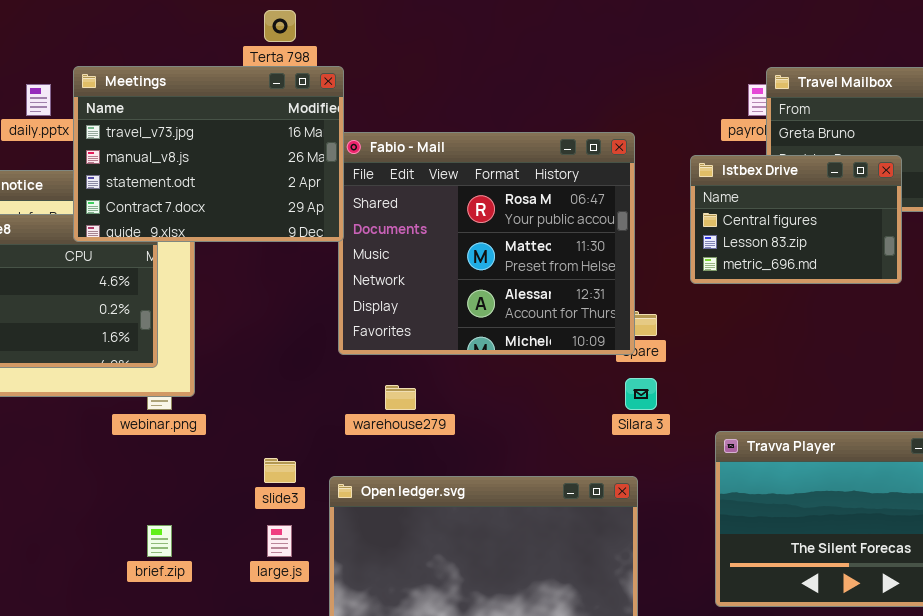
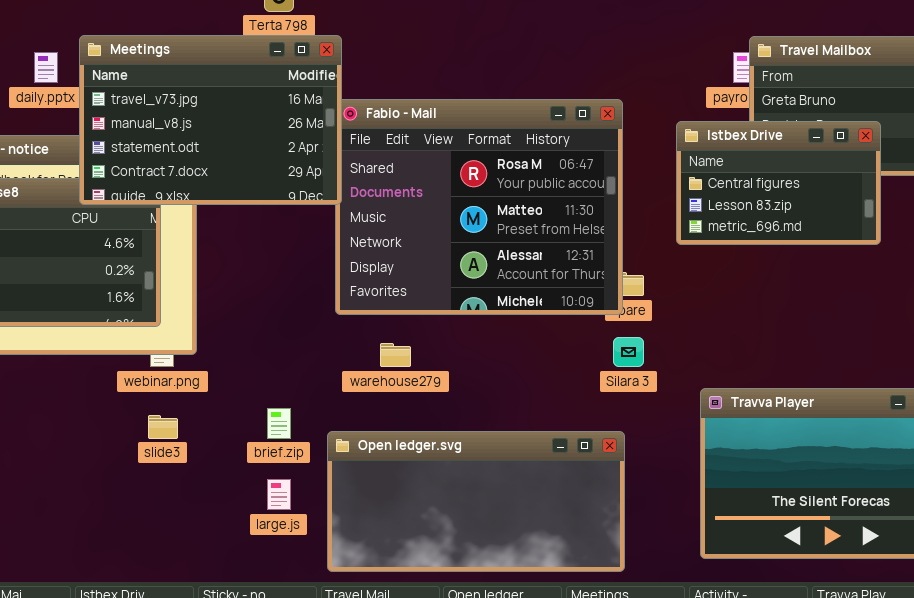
slide3: [264,458,296,483] -> [148,415,178,439], moved
brief.zip: [147,525,172,557] -> [267,408,291,439], moved

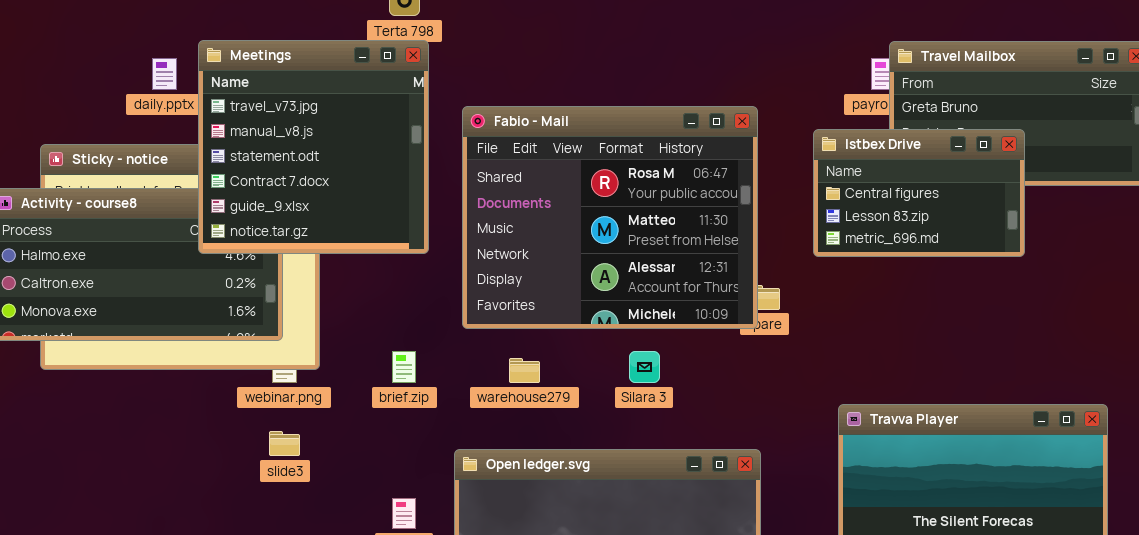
Meetings: [79,35,342,205] -> [198,40,429,254], resized
Silara 3: [613,337,644,367] -> [629,351,660,383], moved
brief.zip: [267,408,291,439] -> [392,351,416,383], moved

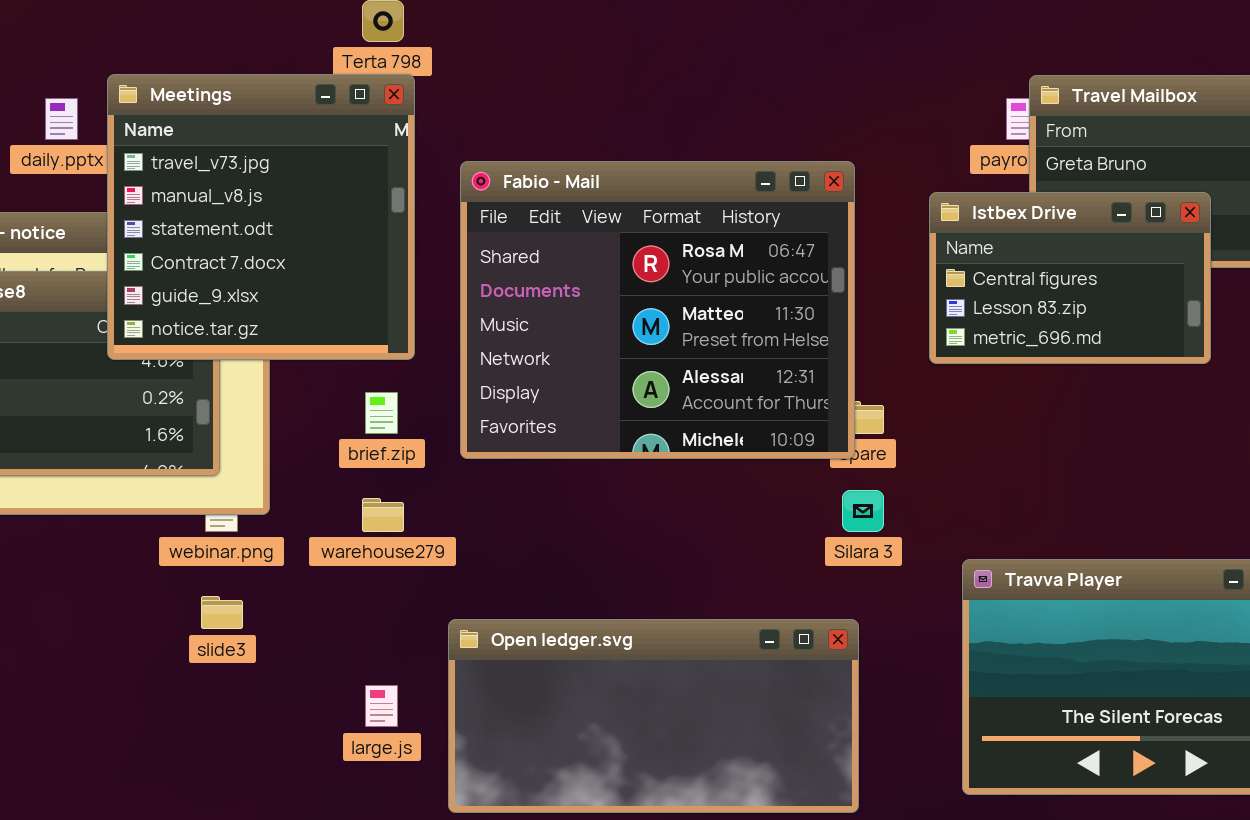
brief.zip: [392,351,416,383] -> [365,392,398,434], moved
Silara 3: [629,351,660,383] -> [842,490,884,532], moved
warehouse279: [509,358,540,383] -> [362,498,404,532], moved

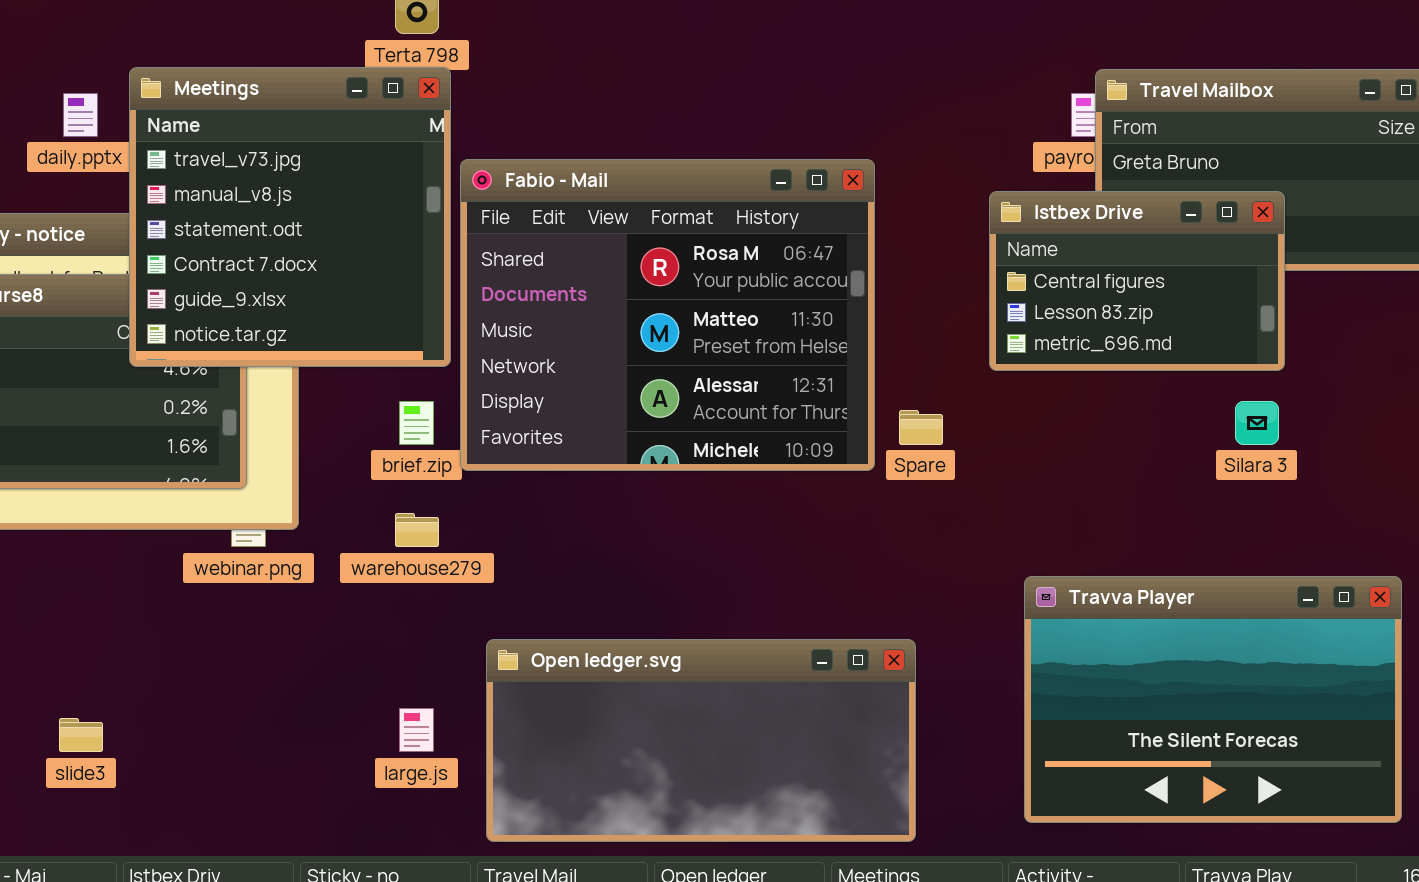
Fabio - Mail: [460,161,855,459] -> [460,159,875,471], moved
Silara 3: [842,490,884,532] -> [1235,401,1279,445], moved
slide3: [201,596,243,629] -> [59,718,103,752], moved

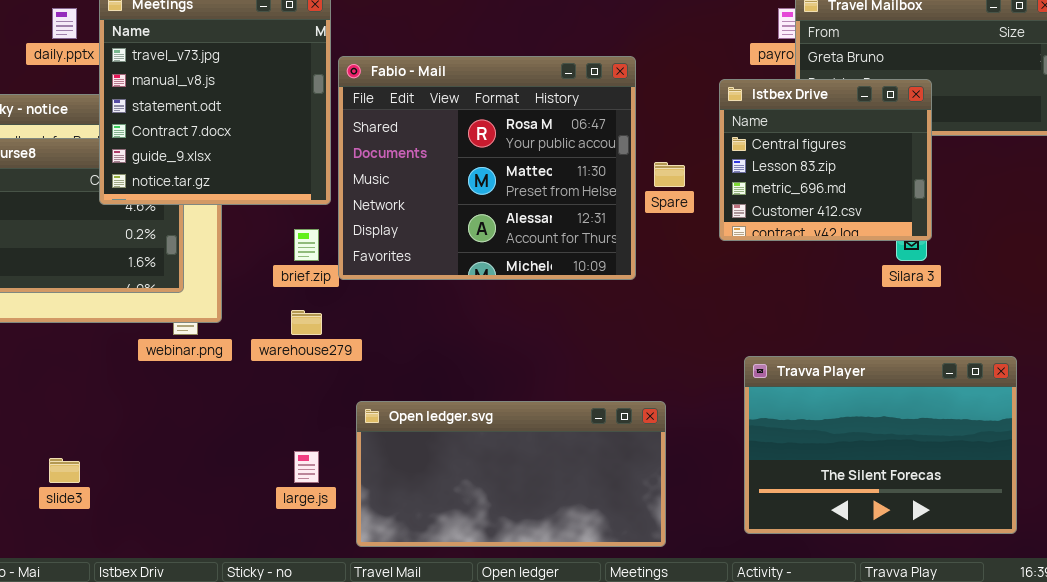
Istbex Drive: [989,191,1285,371] -> [719,79,932,241], resized
Spare: [899,410,943,445] -> [654,162,685,187], moved

